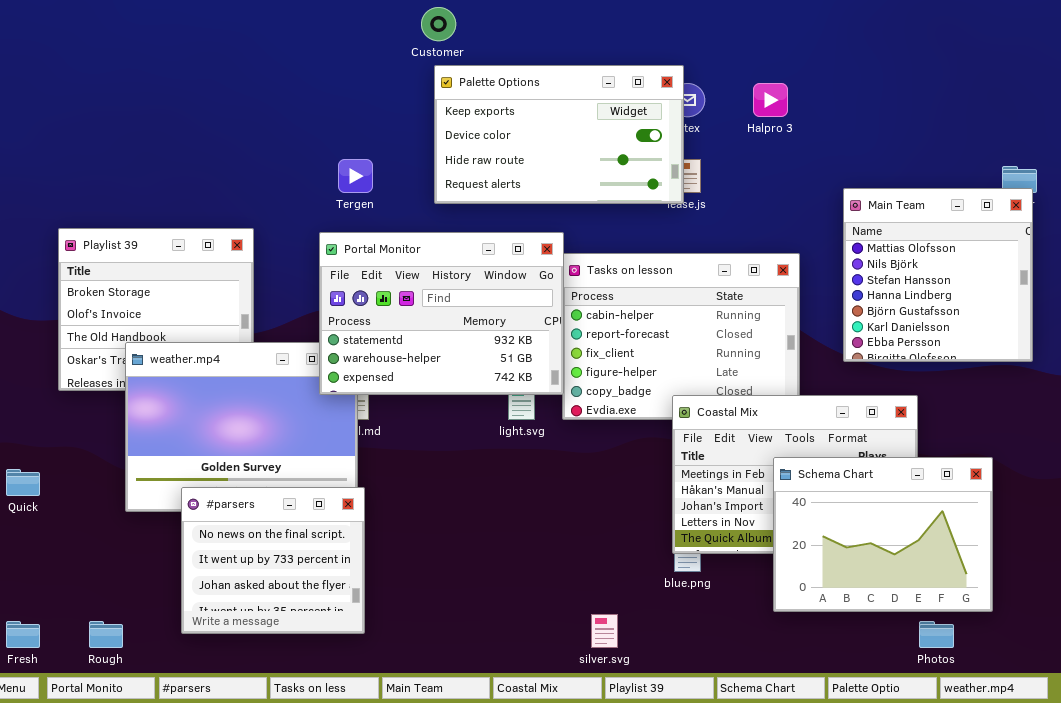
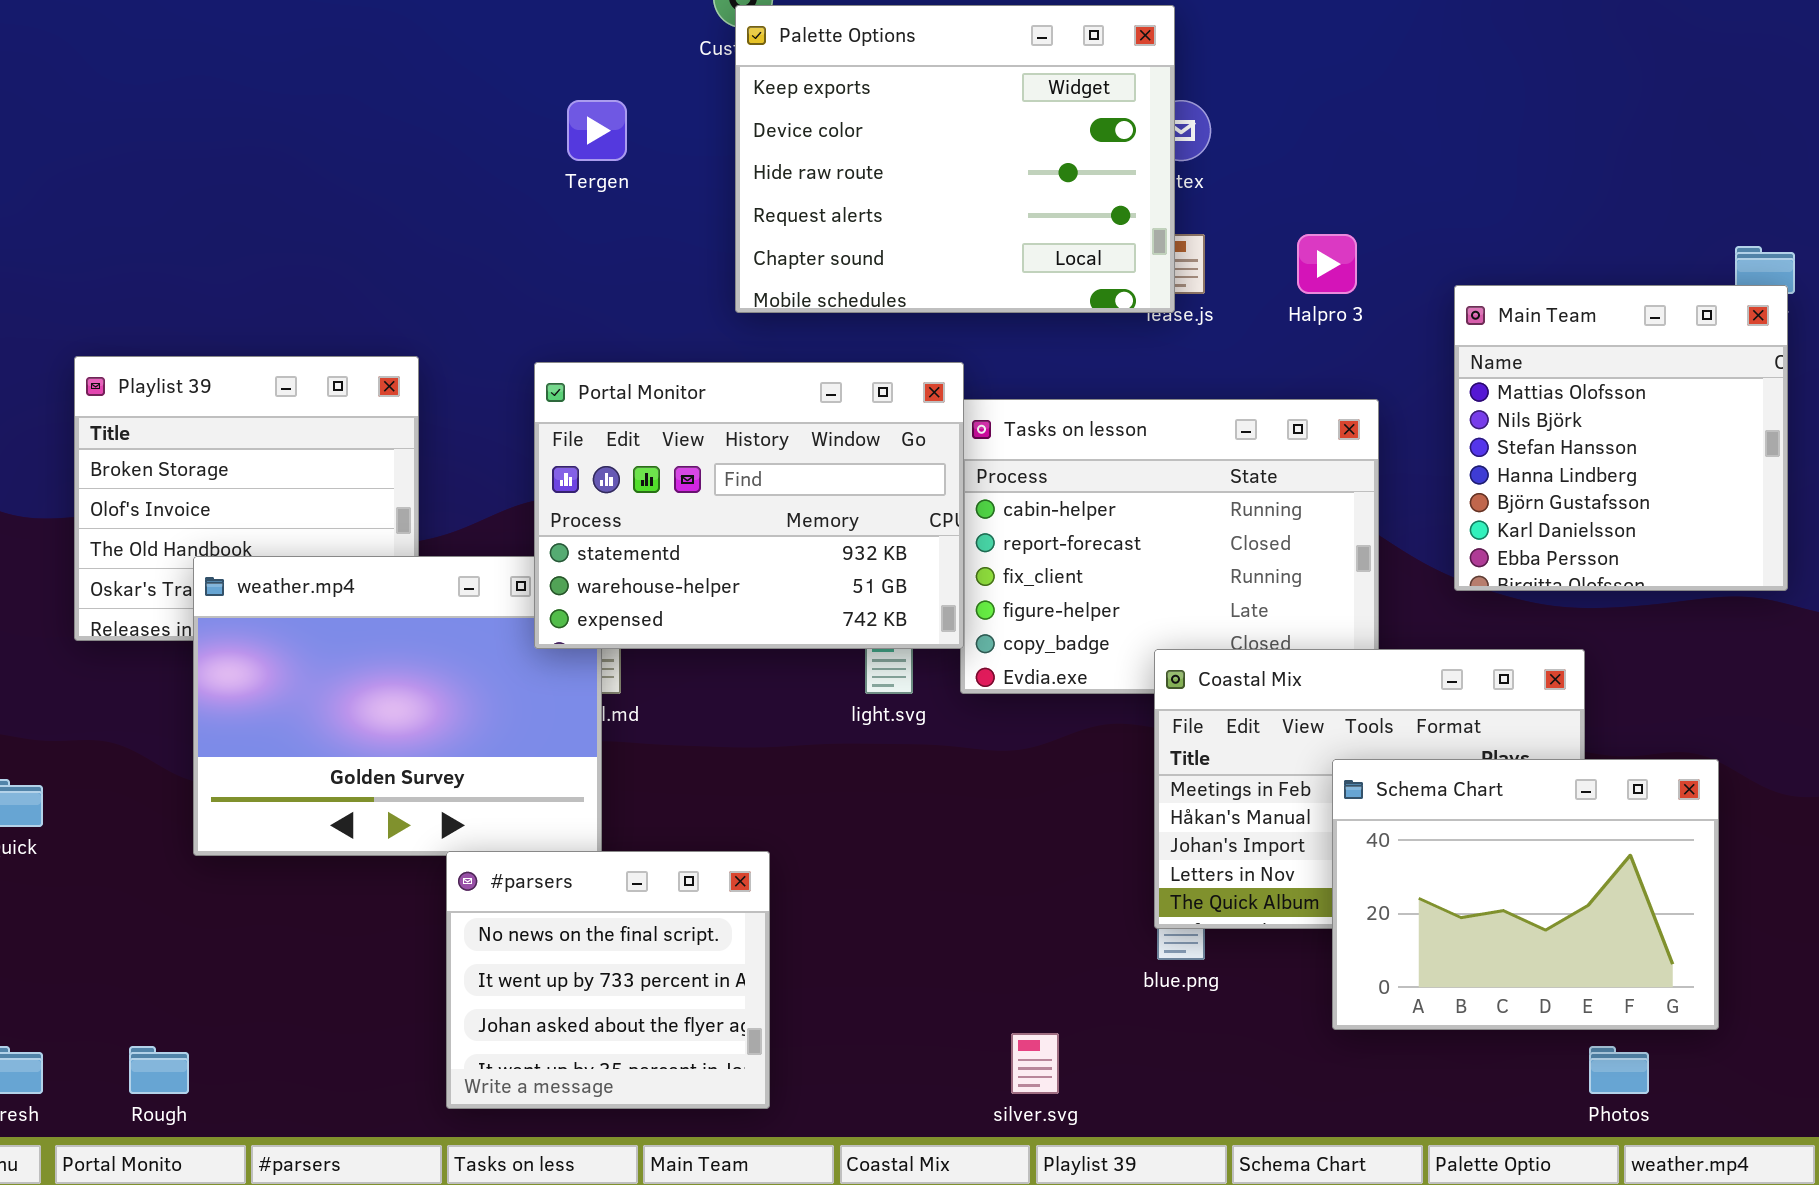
Palette Options: [434,65,684,204] -> [735,5,1175,313], resized
Halpro 3: [753,83,788,117] -> [1297,234,1357,294], moved
Tergen: [338,159,373,193] -> [567,100,627,161], moved
#parsers: [181,487,365,634] -> [446,851,770,1109], moved

